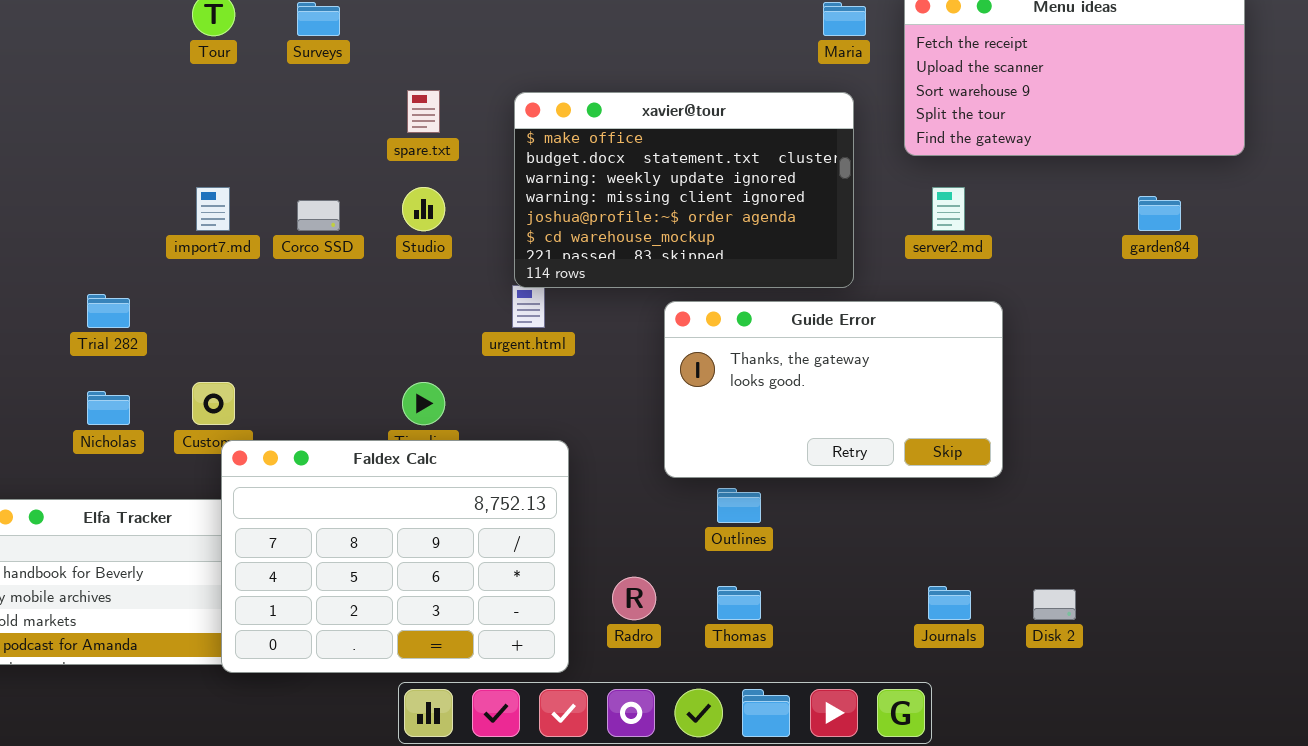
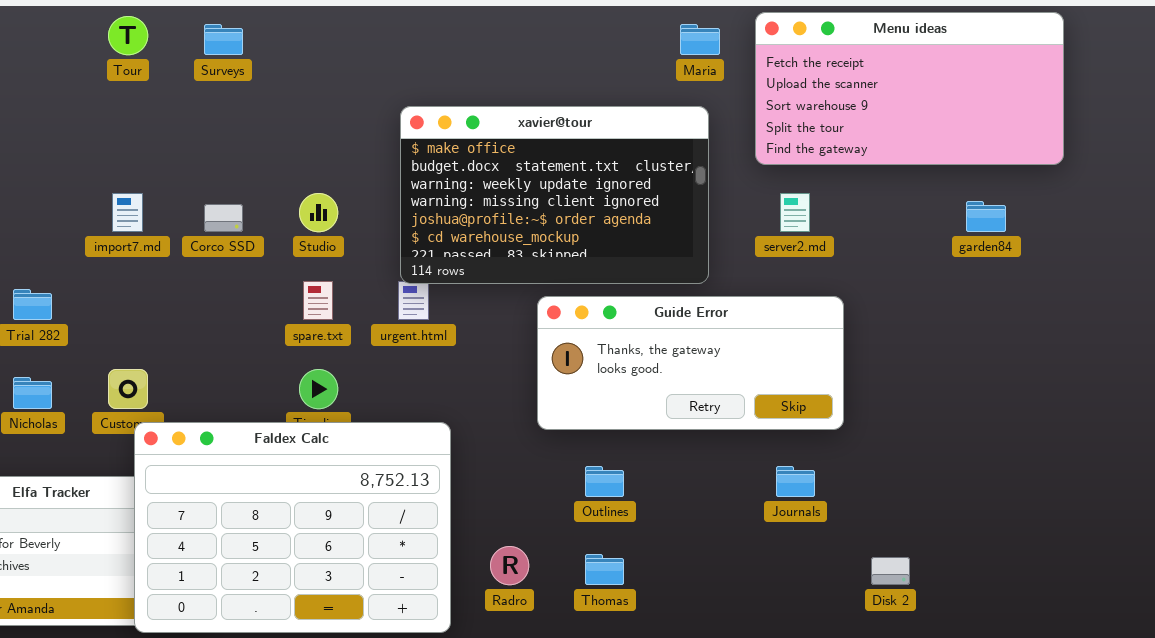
spare.txt: [407,90,440,133] -> [303,281,333,320], moved
Guide Error: [664,301,1003,478] -> [537,296,844,430], resized
Journals: [928,586,971,620] -> [776,466,815,497], moved

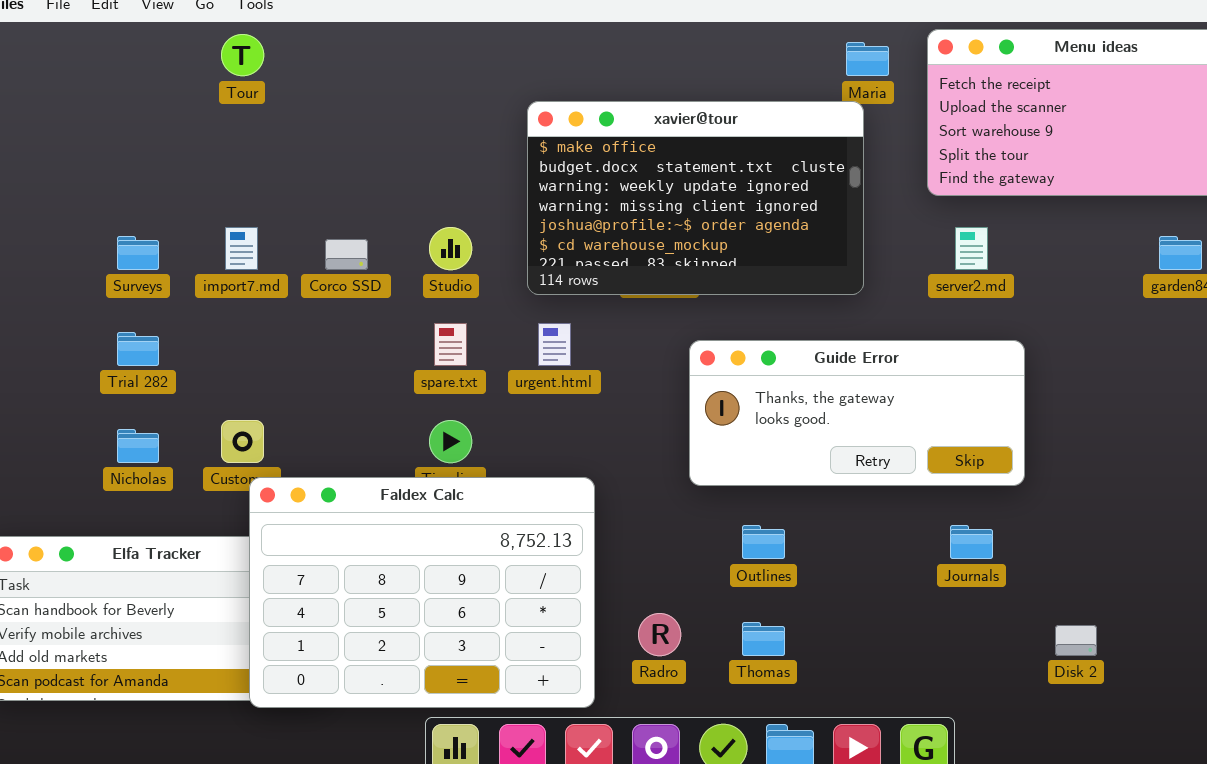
Surveys: [204,24,243,55] -> [117,236,159,270], moved
xavier@tour: [400,106,709,284] -> [527,101,864,295], moved

